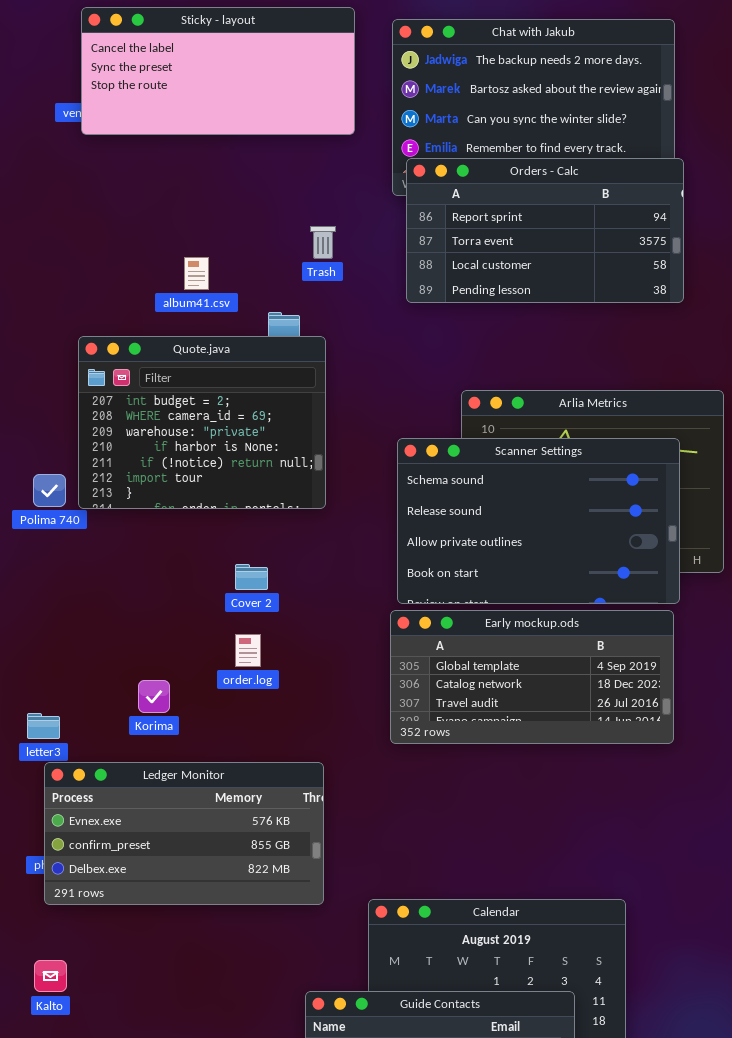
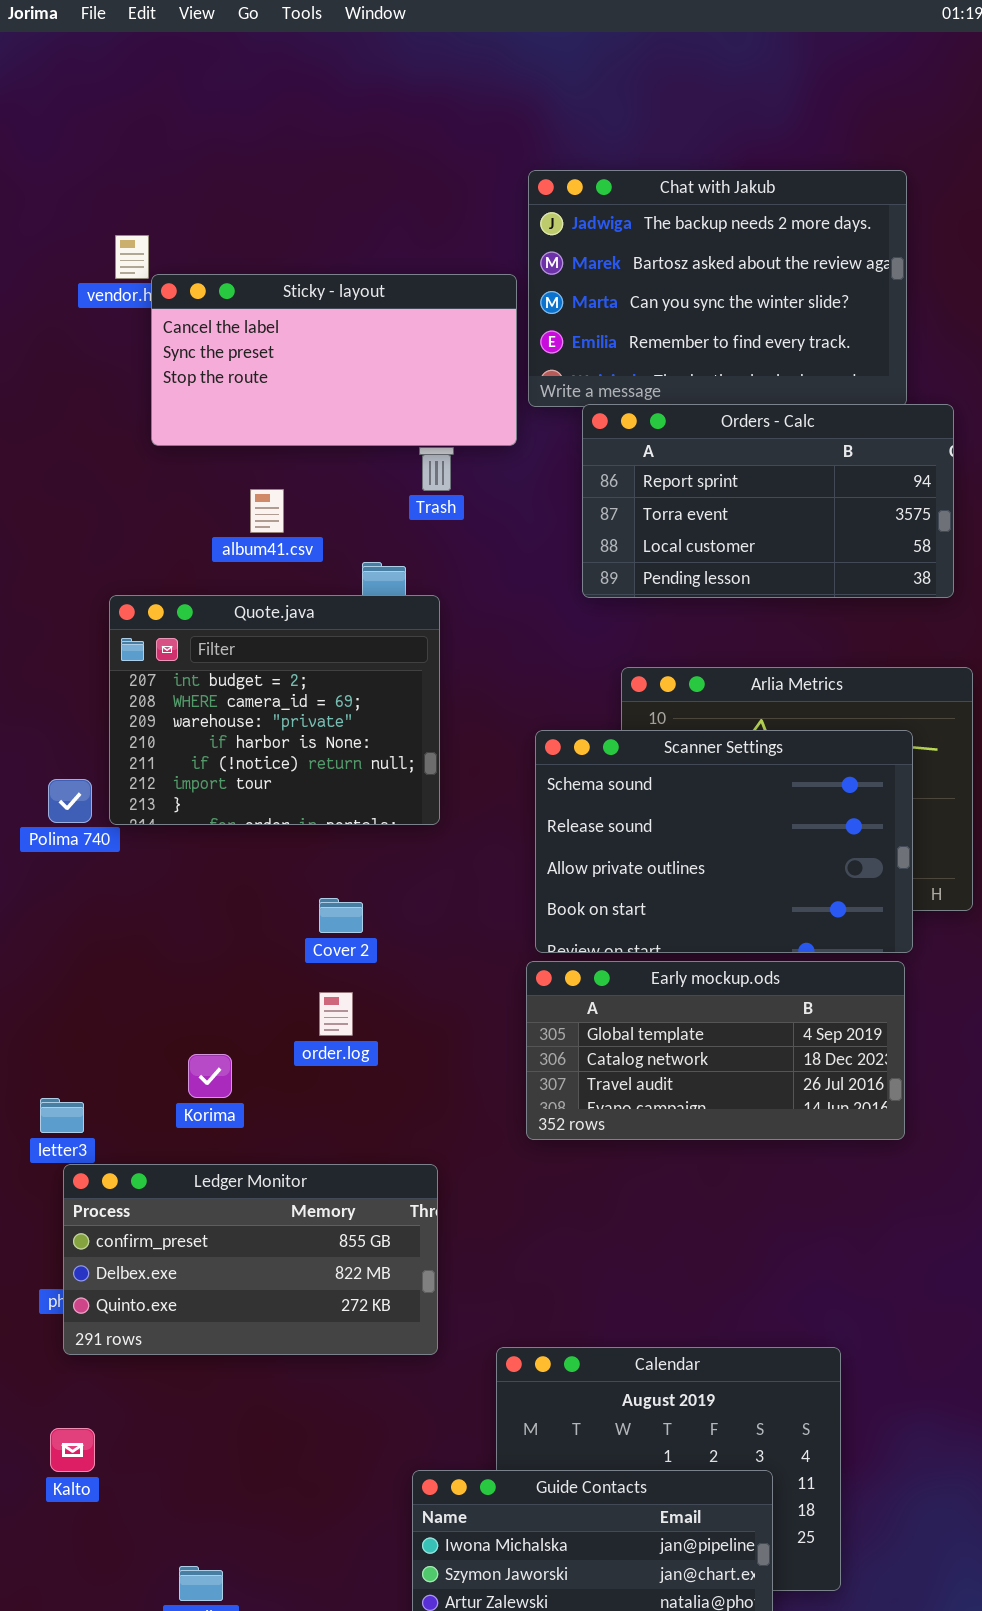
Sticky - layout: [81,7,355,135] -> [151,274,517,446], moved
Orders - Calc: [406,158,684,303] -> [582,404,954,598], moved
Ledger Monitor: [44,762,324,905] -> [63,1164,438,1355], scrolled down 1 row

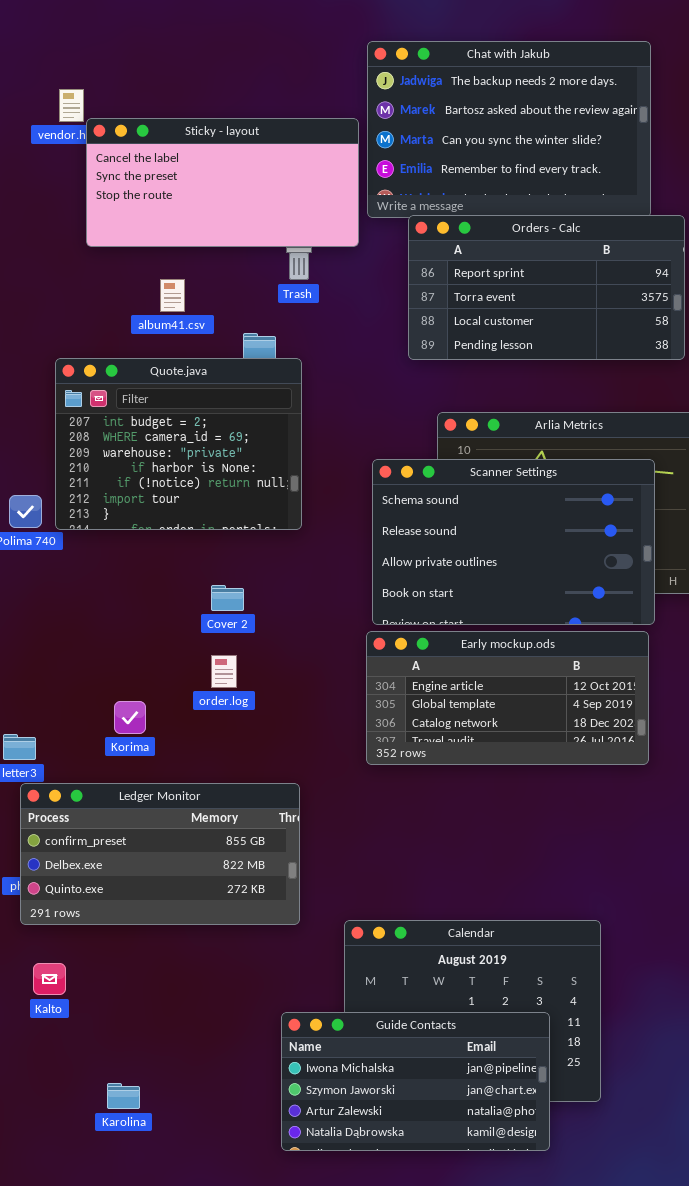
Early mockup.ods: [526,961,905,1140] -> [366,631,649,765], scrolled up 1 row
Kalto: [50,1428,95,1472] -> [33,963,66,995], moved

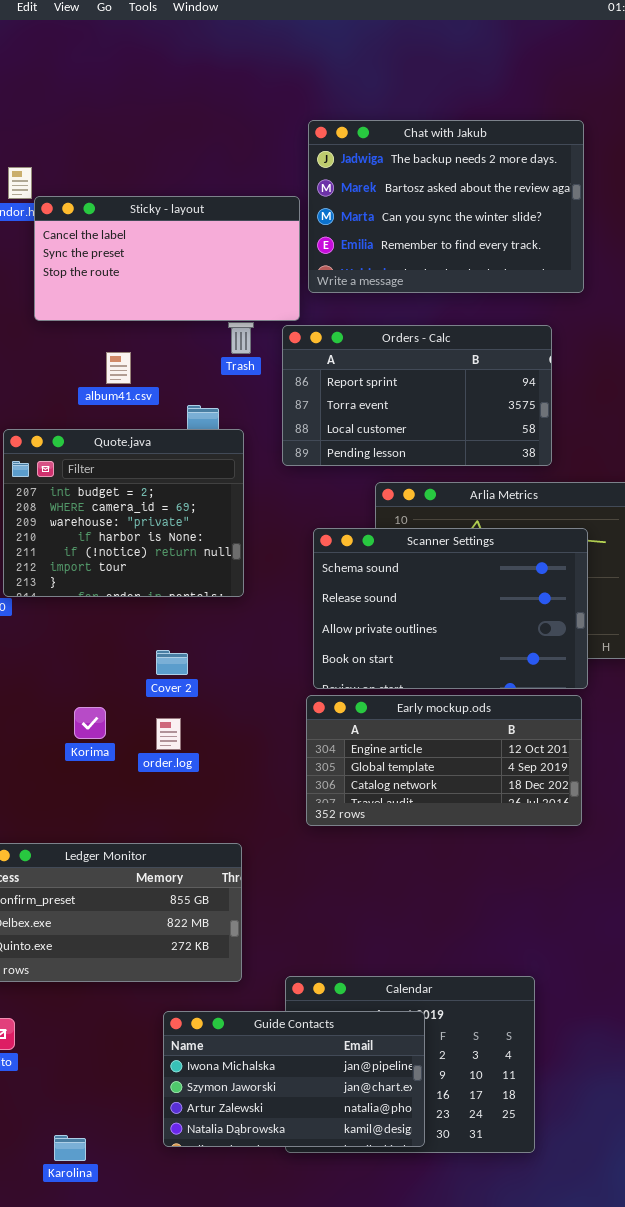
Orders - Calc: [408,215,685,360] -> [282,325,552,466], moved
Korima: [114,701,146,734] -> [74,707,106,739], moved
Guide Contacts: [281,1012,550,1151] -> [163,1011,425,1147], moved

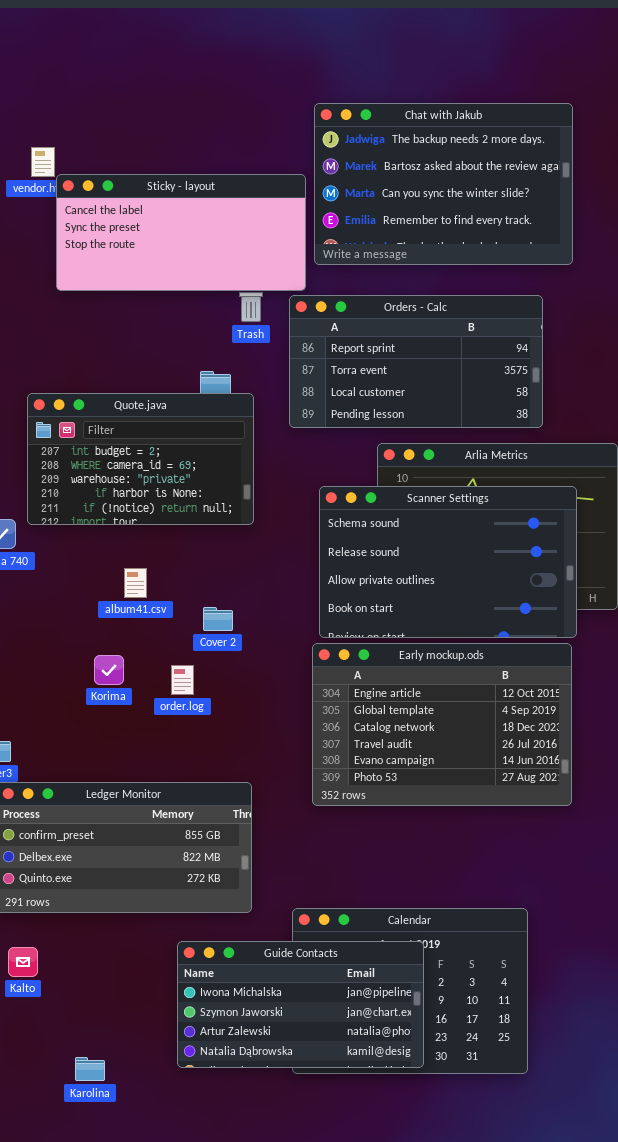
album41.csv: [106,352,131,384] -> [124,568,147,598], moved
Quote.java: [3,429,244,597] -> [27,393,254,525], resized
Cover 2: [156,650,188,675] -> [203,607,233,631], moved
Early mockup.ods: [306,695,582,826] -> [312,643,572,806], resized

